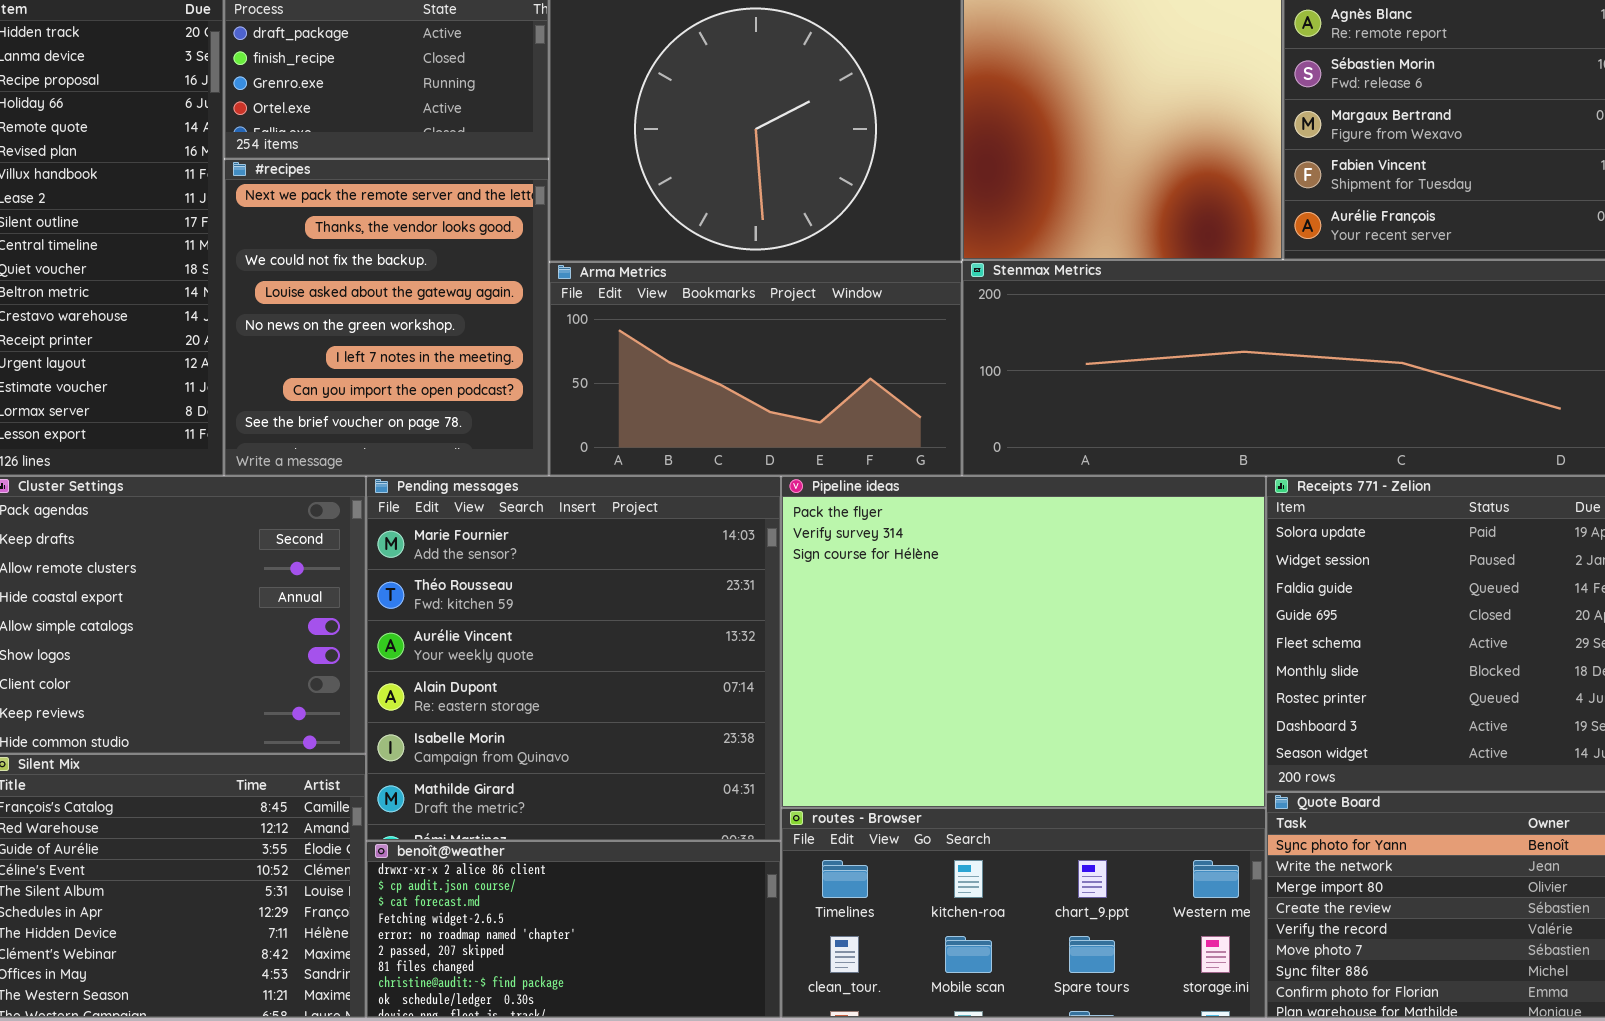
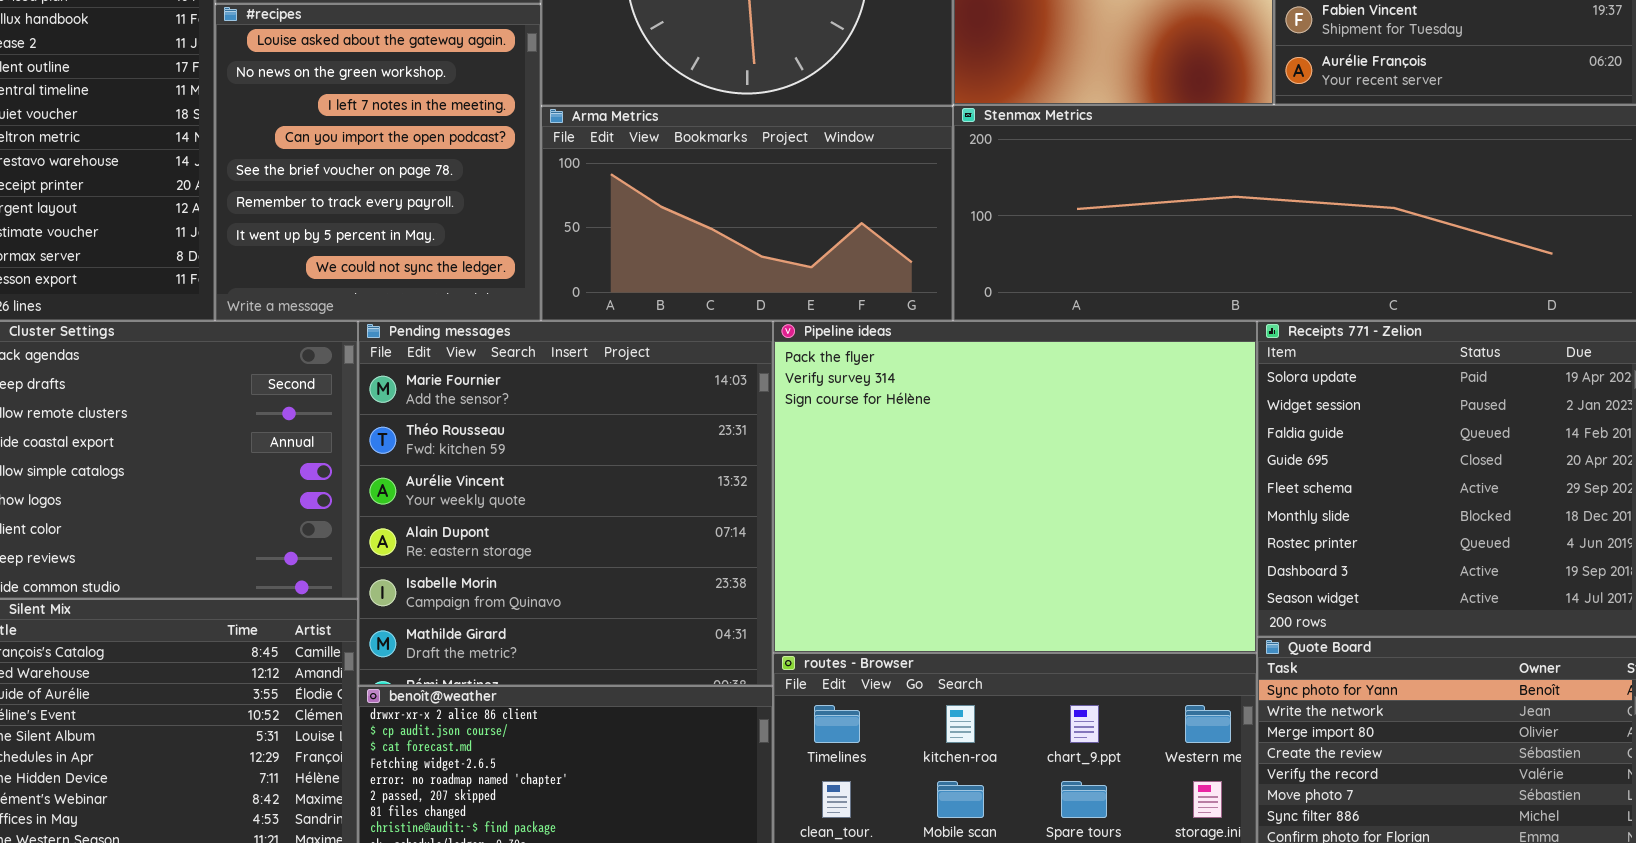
#recipes: [224,159,549,476] -> [215,4,541,321], scrolled down 3 rows

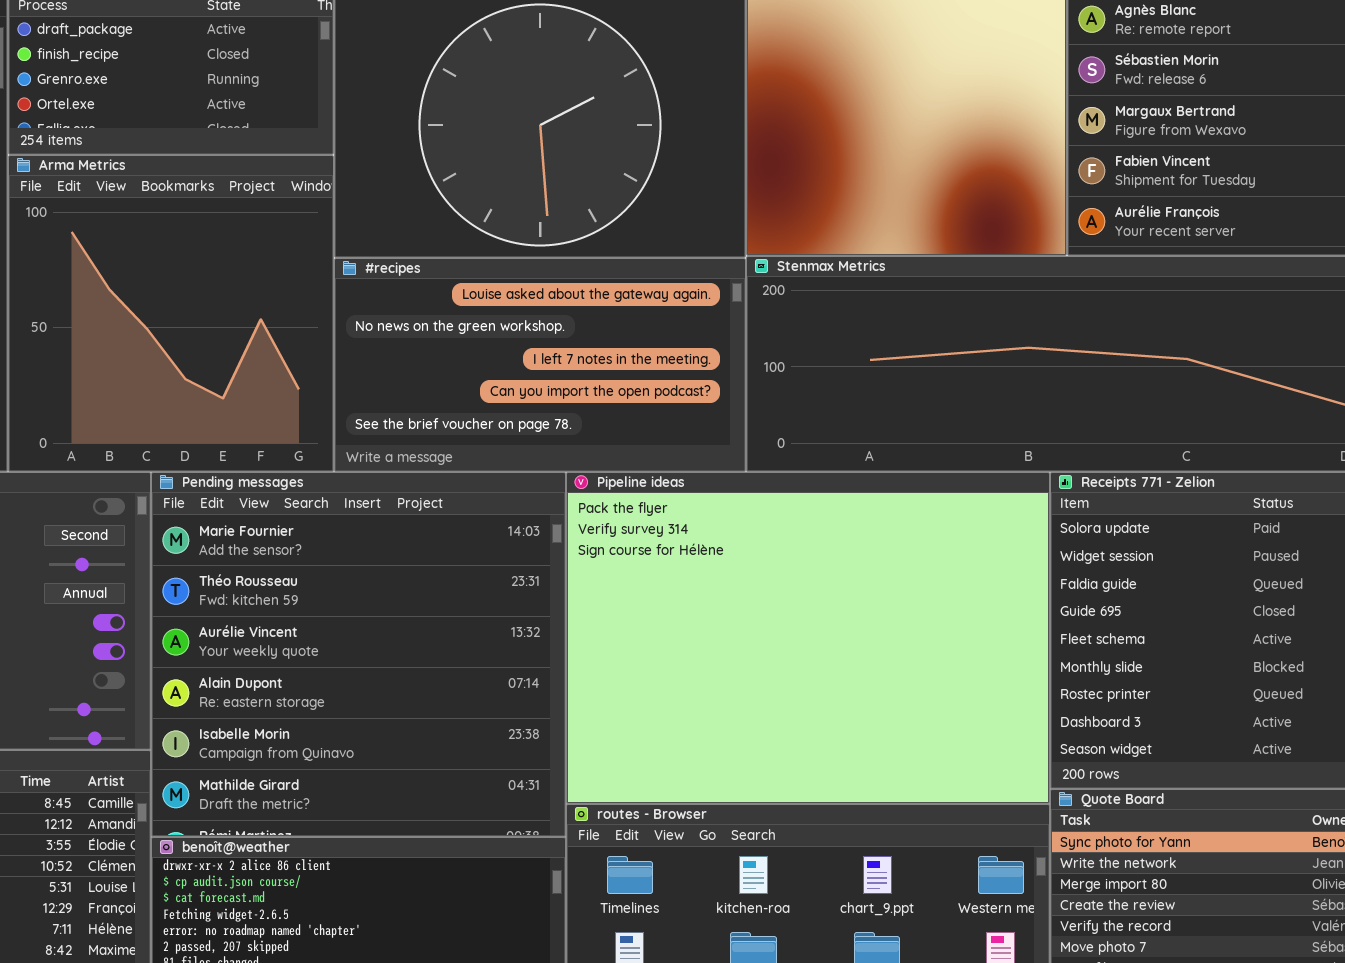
#recipes: [215,4,541,321] -> [334,258,746,472], moved, resized
Arma Metrics: [541,106,953,321] -> [8,155,334,472], moved, resized

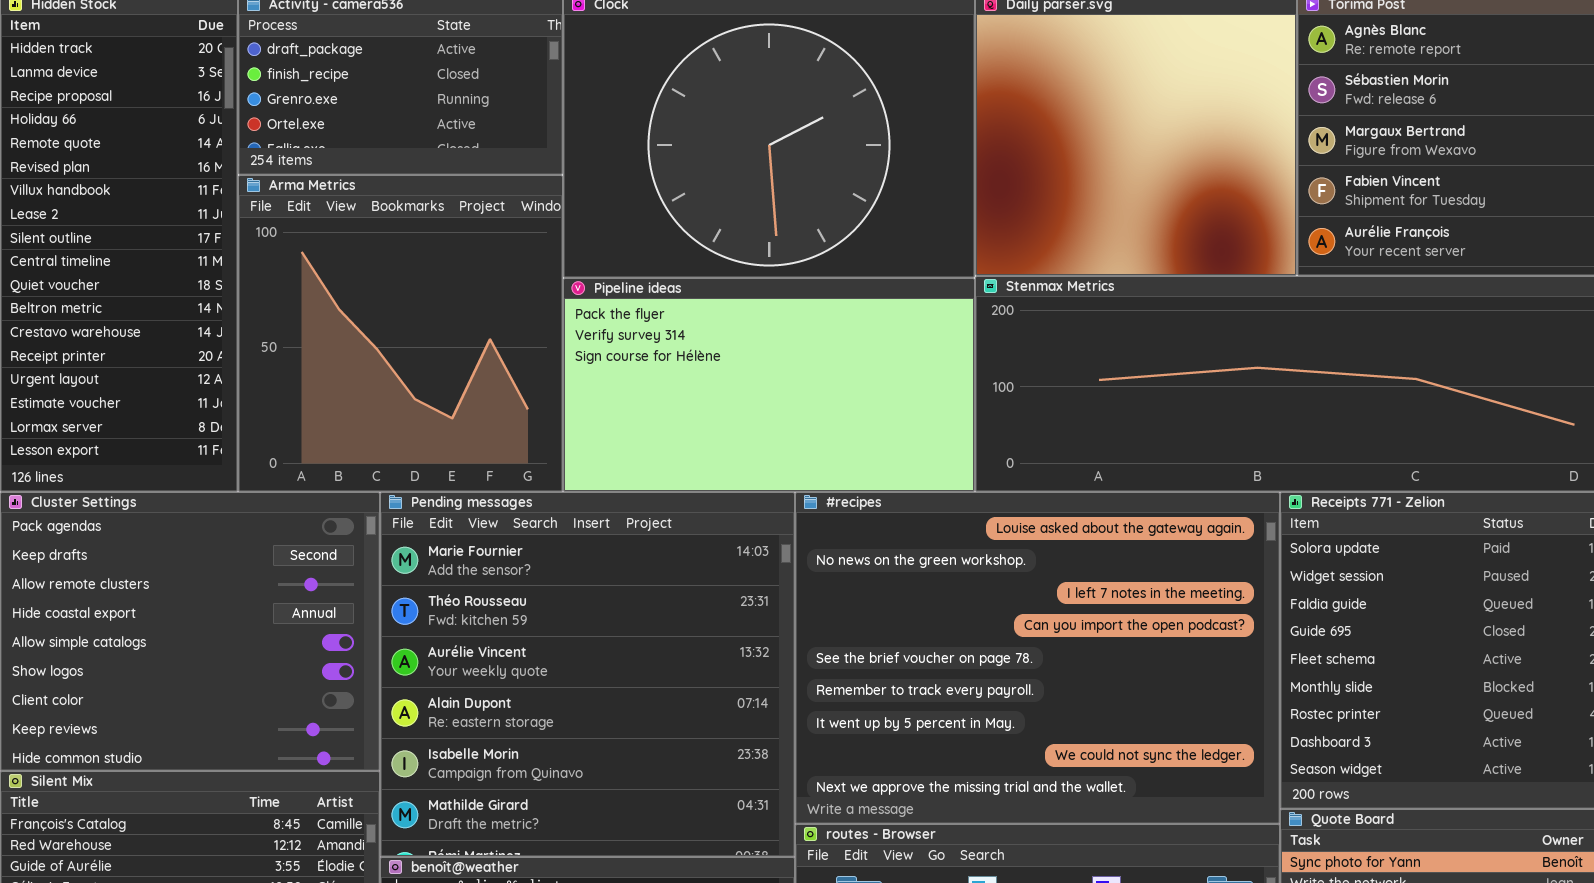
#recipes: [334,258,746,472] -> [795,492,1280,824], moved, resized
Pipeline ideas: [566,472,1050,804] -> [563,278,975,492], moved, resized

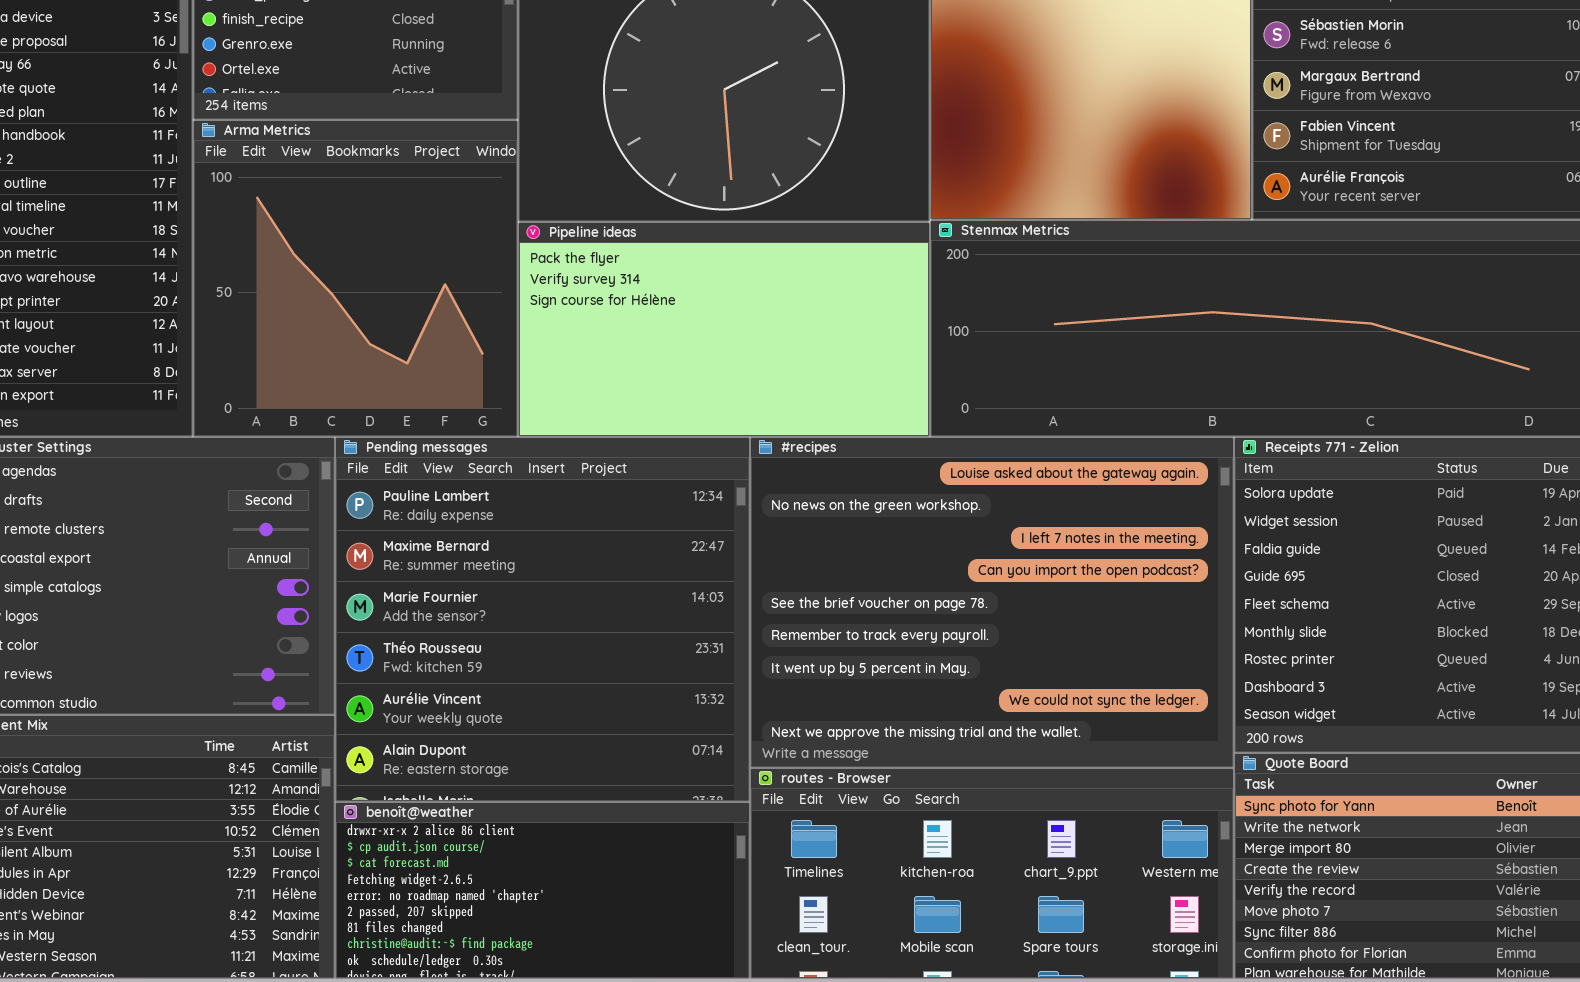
Pending messages: [380,492,795,857] -> [335,437,750,802], scrolled up 2 rows

